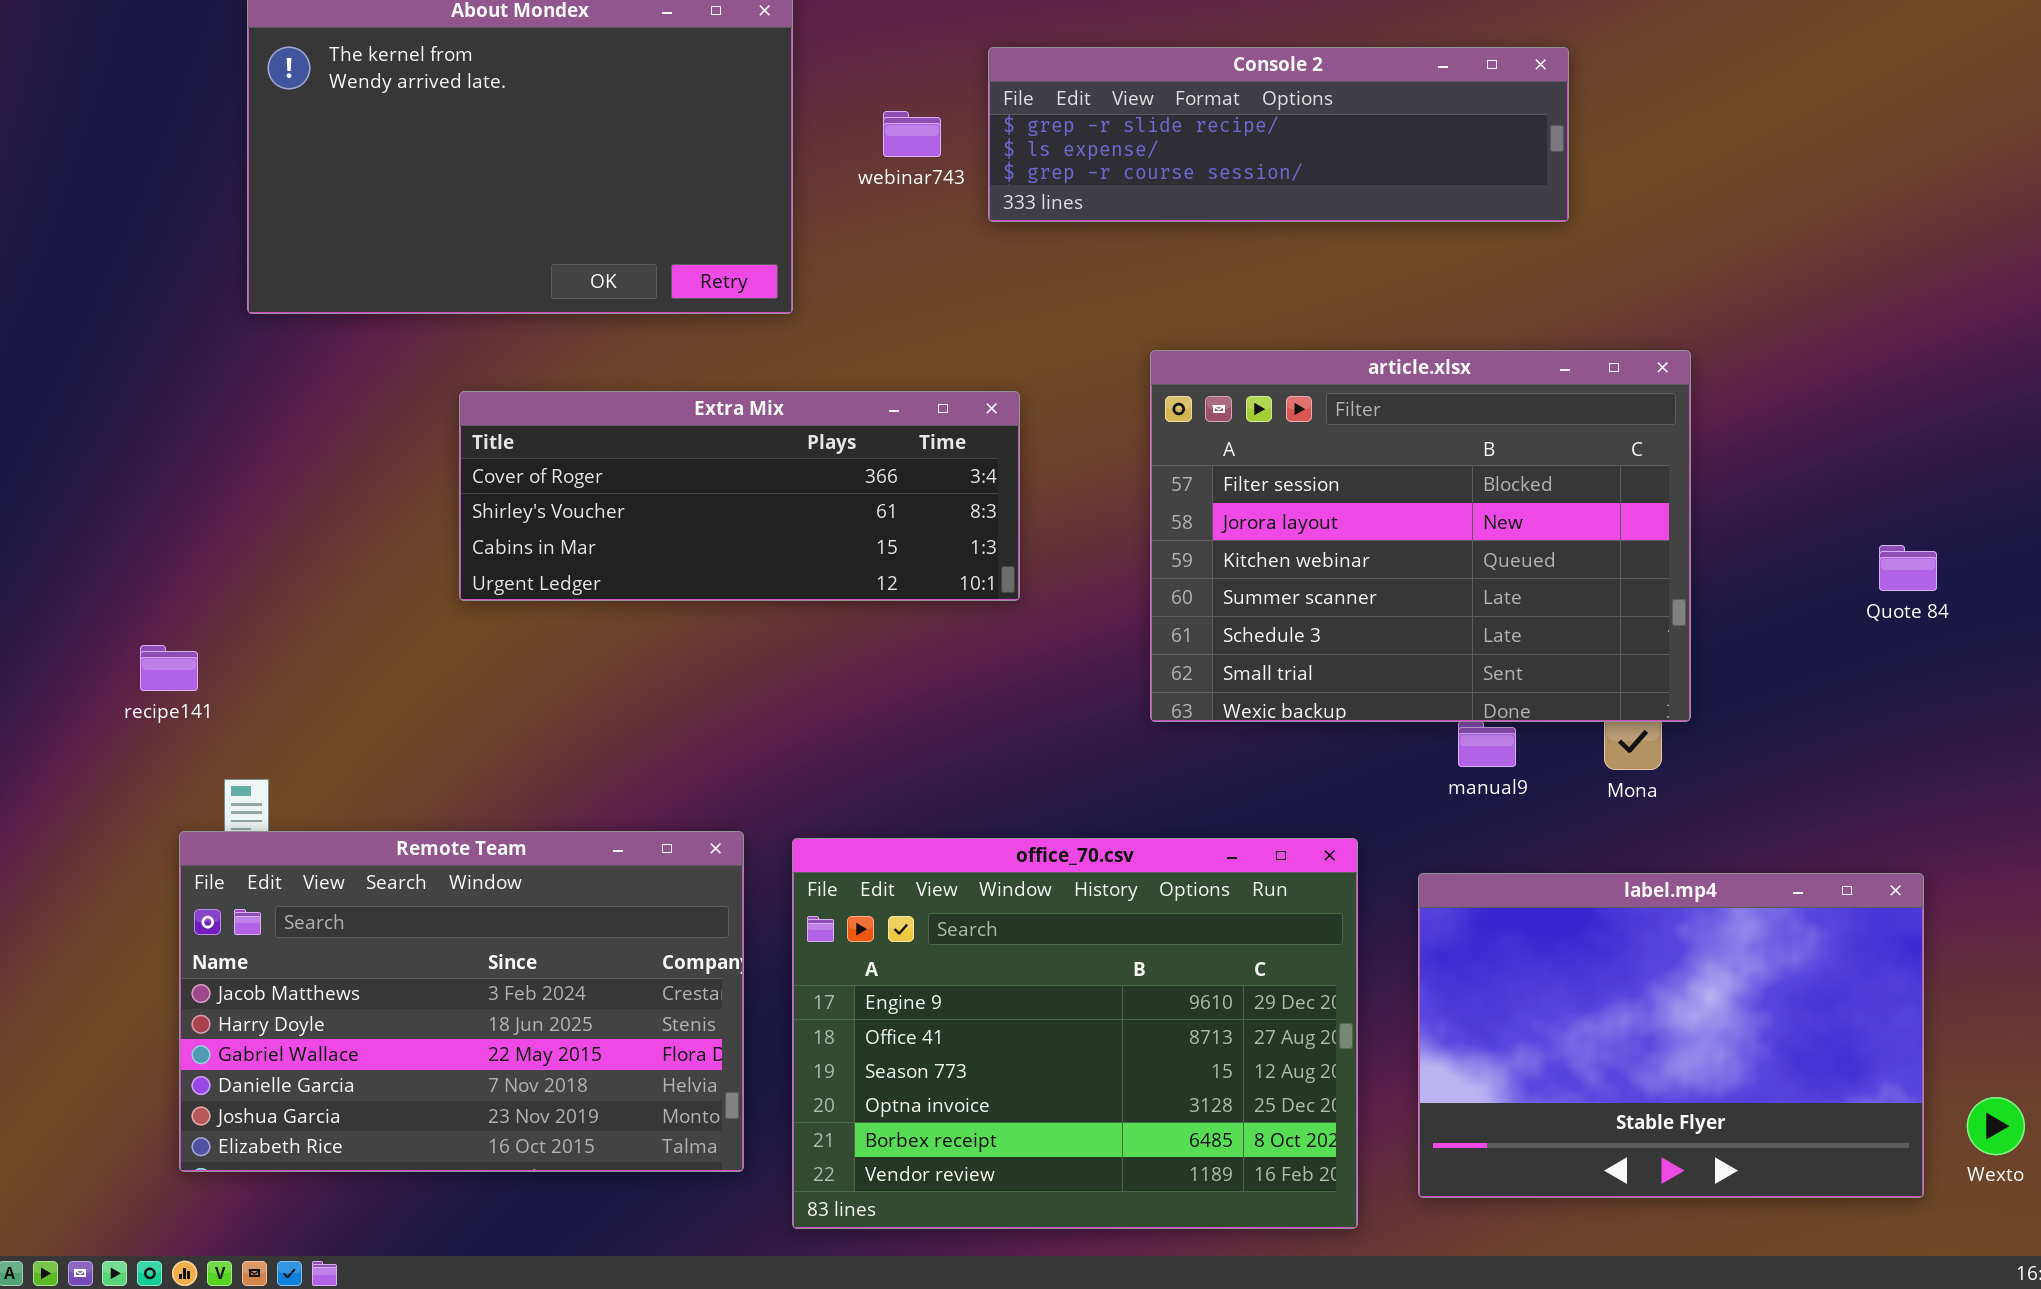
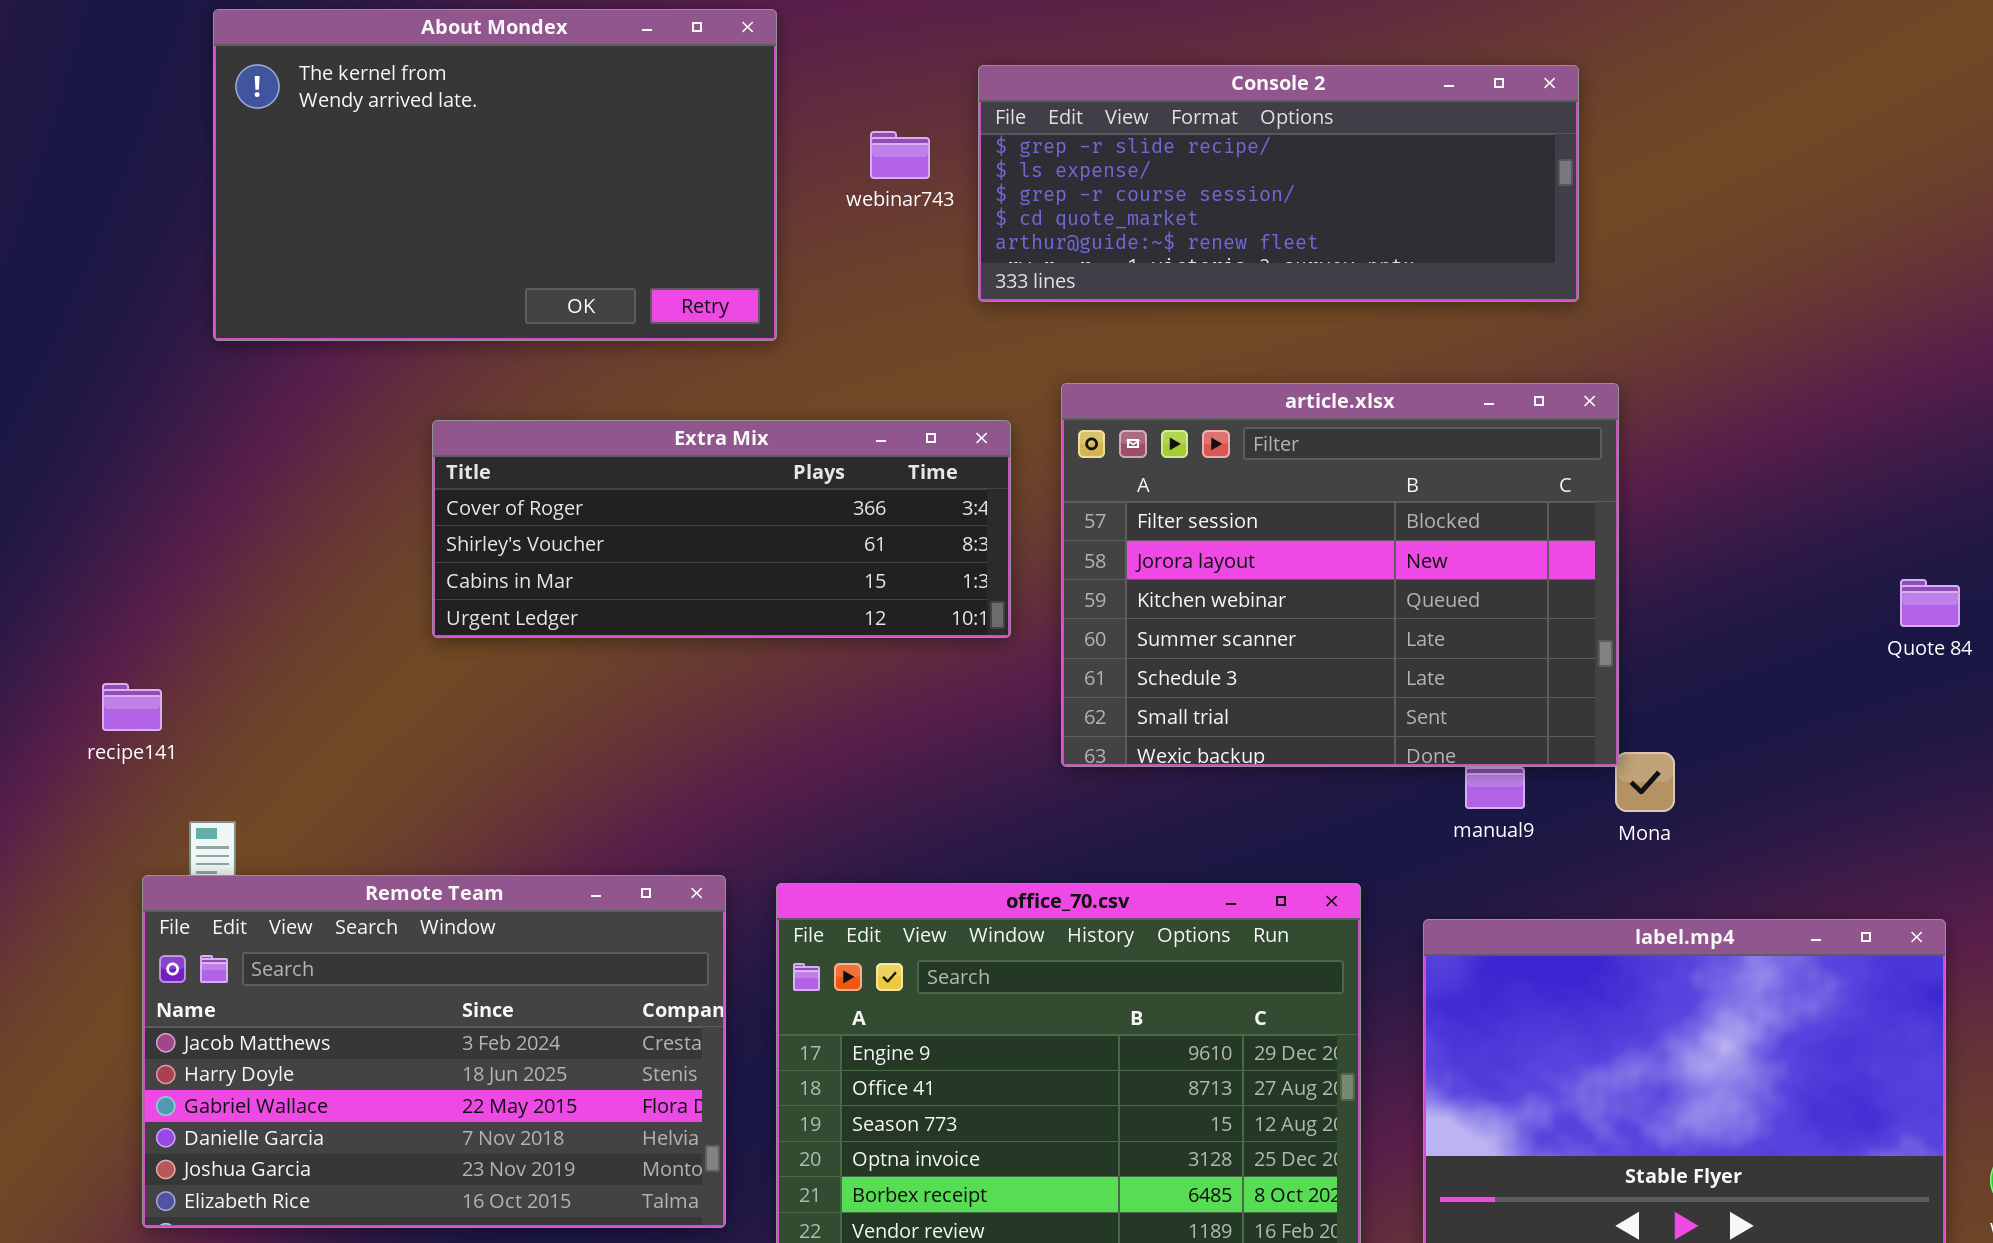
Console 2: [988,47,1569,222] -> [978,65,1579,302], resized
article.xlsx: [1150,350,1691,722] -> [1061,383,1619,767], moved

